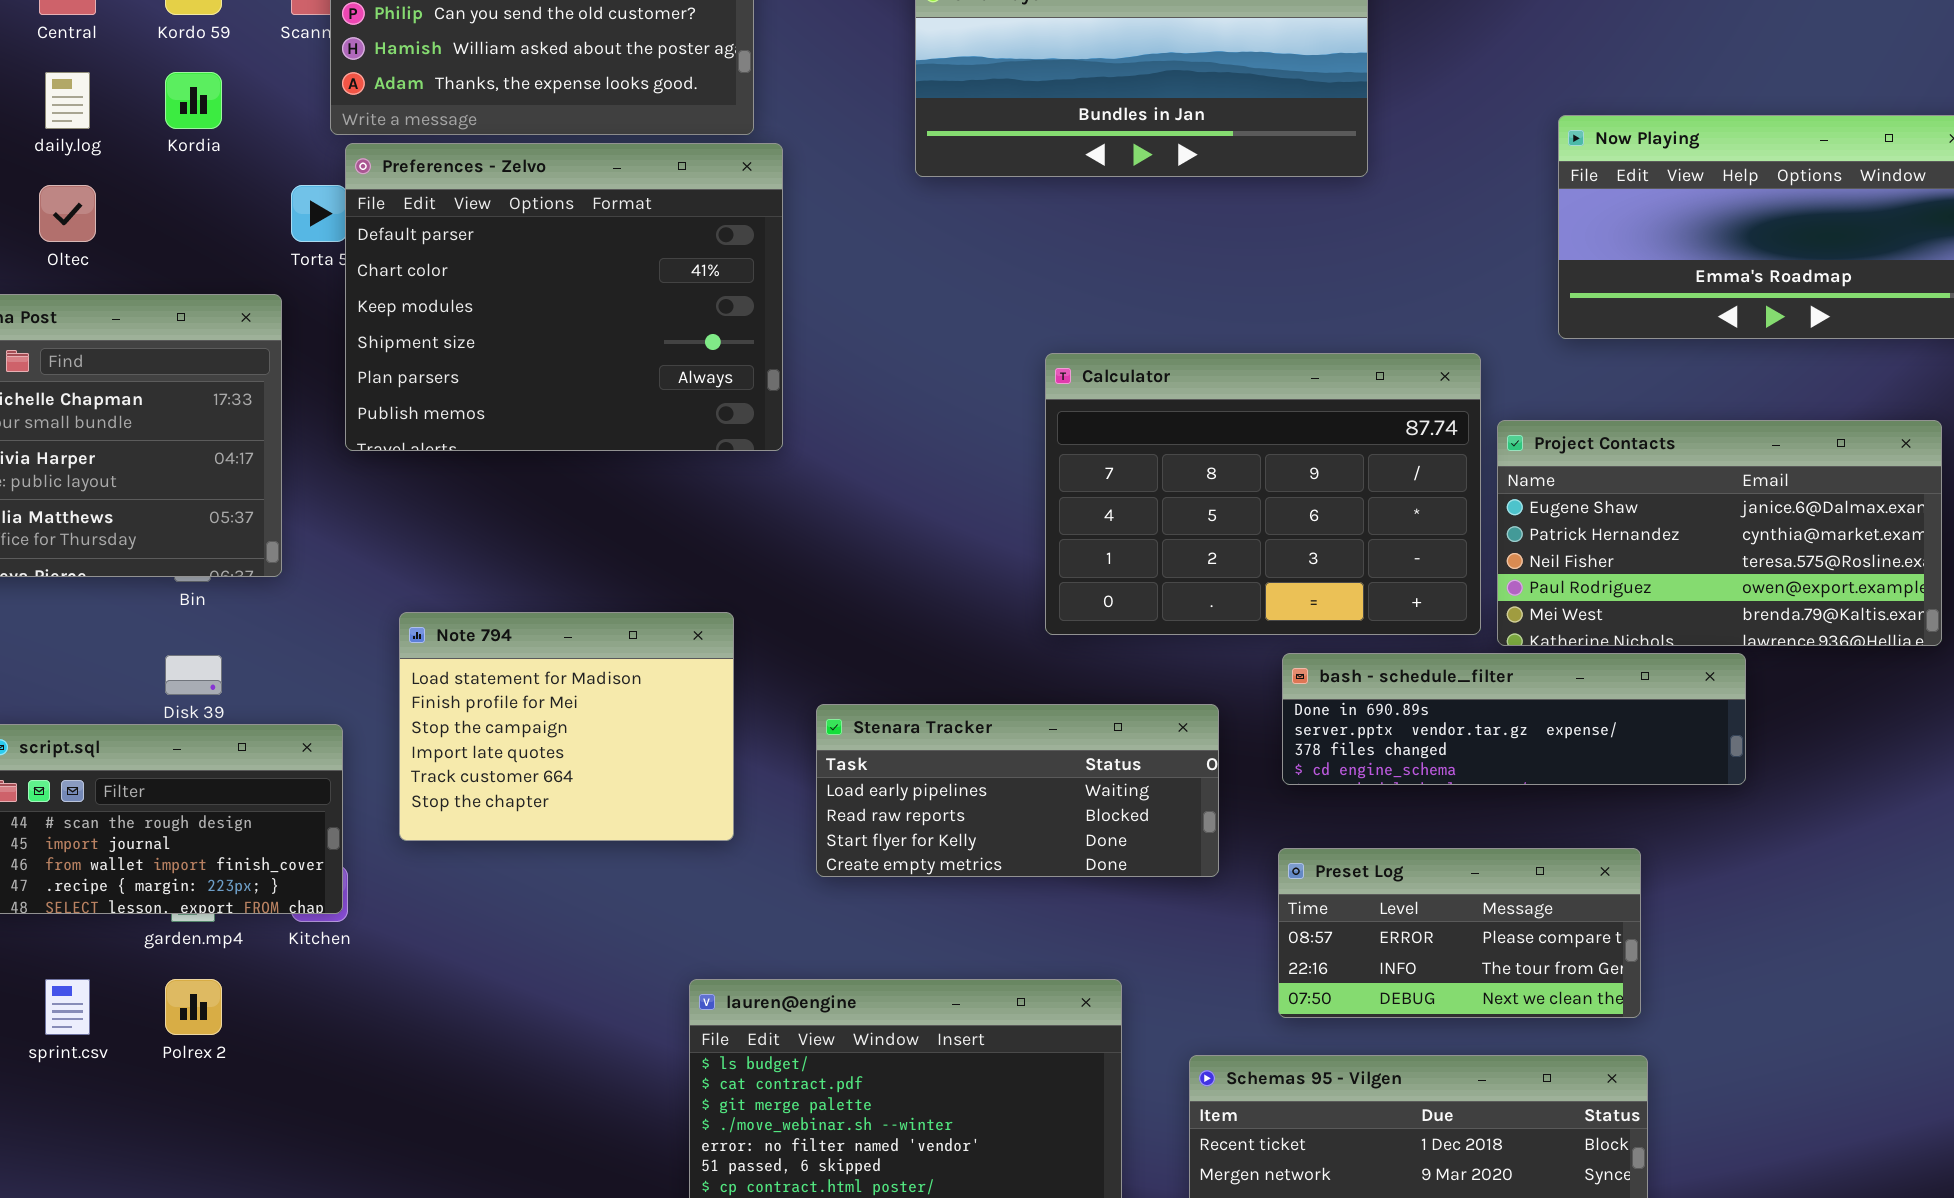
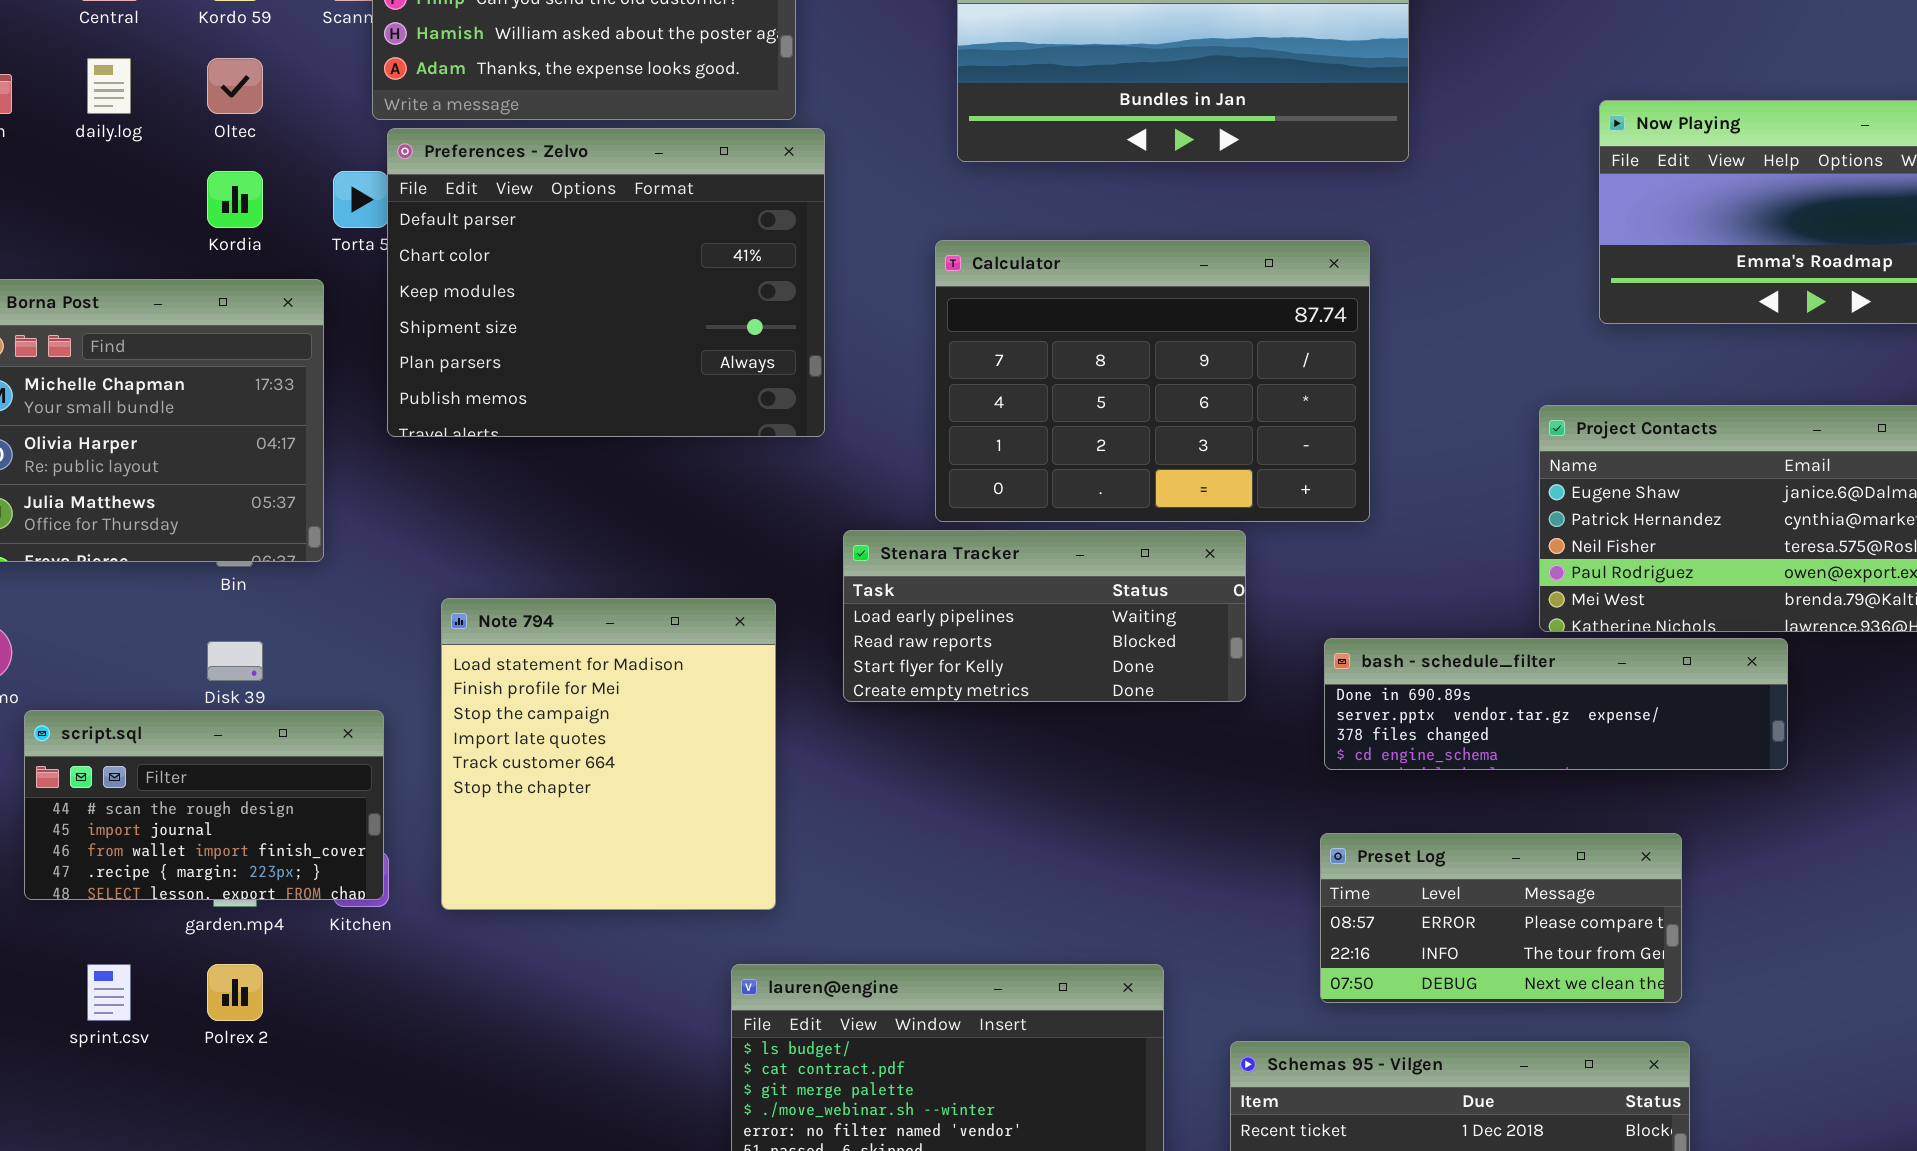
Kordia: [165,72,222,129] -> [207,171,263,228], moved
Oltec: [39,185,96,242] -> [207,58,263,114], moved
Calculator: [1045,353,1481,635] -> [935,240,1370,522], moved
Note 794: [399,612,734,841] -> [441,598,776,910], resized
Stenara Tracker: [816,704,1219,877] -> [843,530,1246,702], moved

